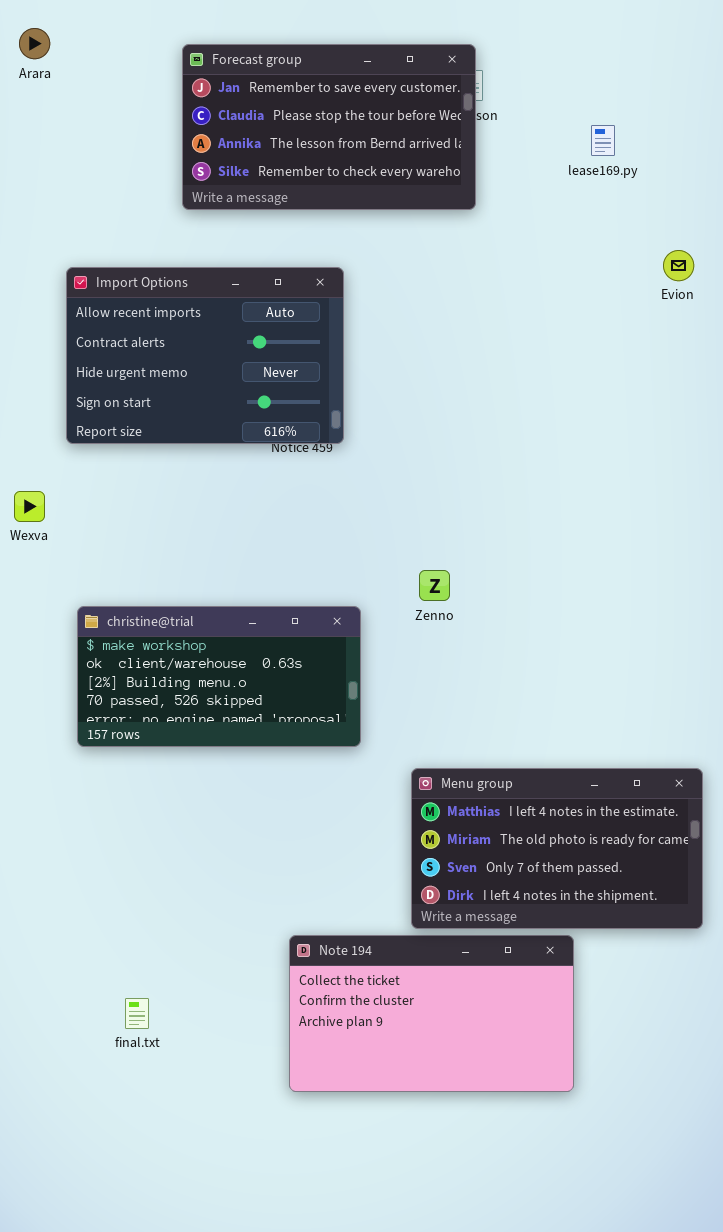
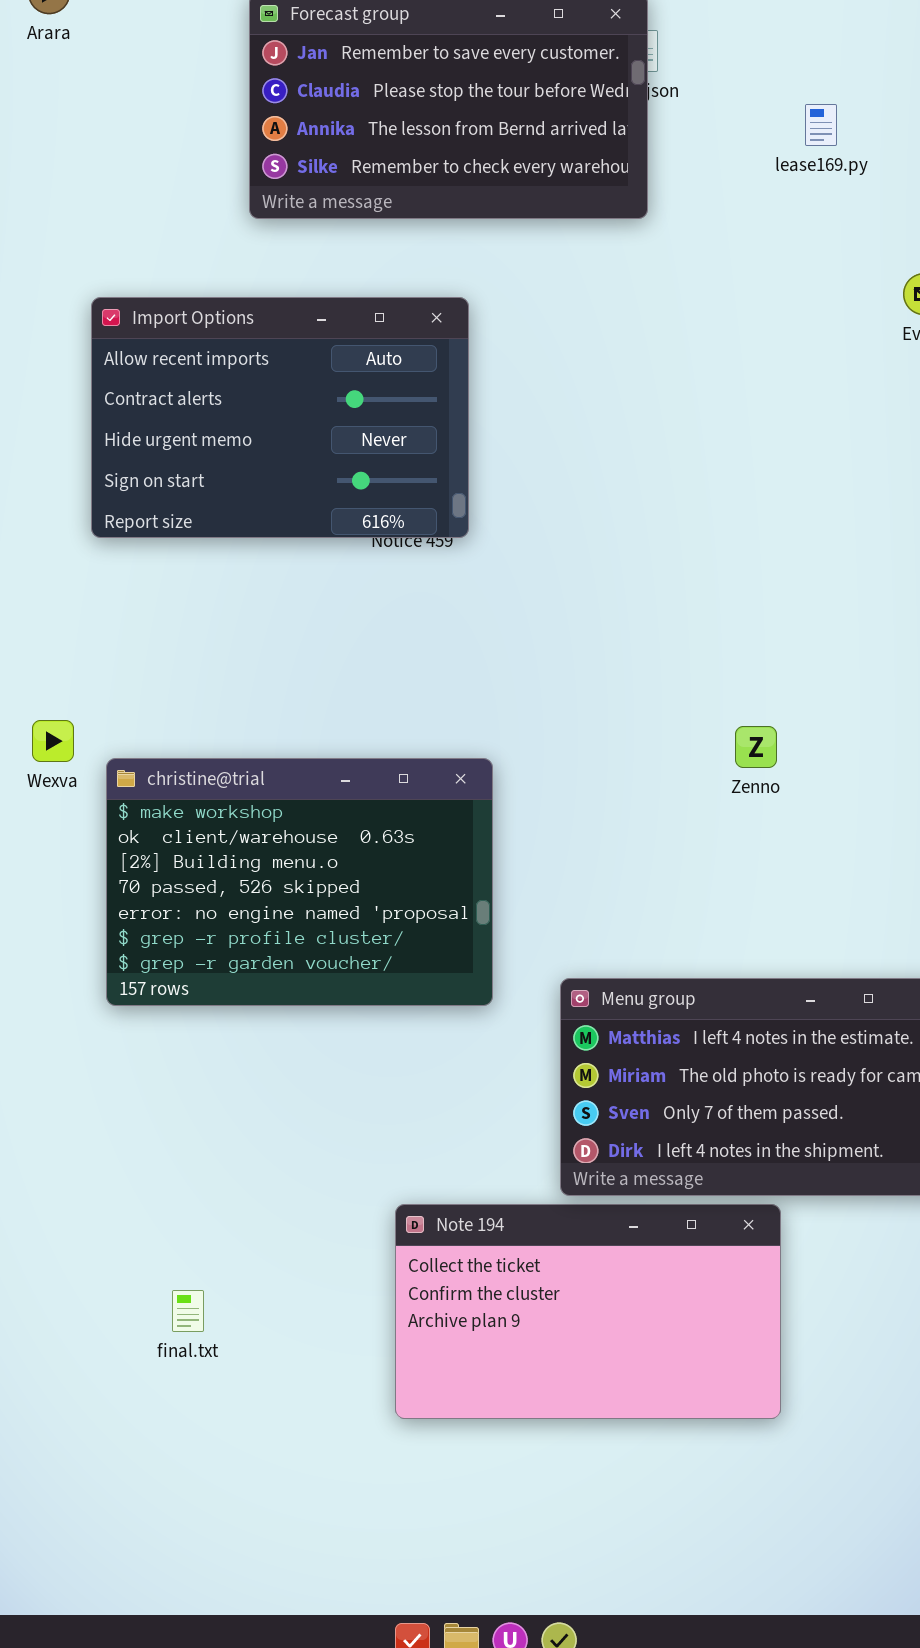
Wexva: [14,491,45,522] -> [32,720,74,762], moved
Zenno: [419,570,450,601] -> [735,726,777,768], moved
christine@trial: [77,606,361,747] -> [106,758,493,1006], resized

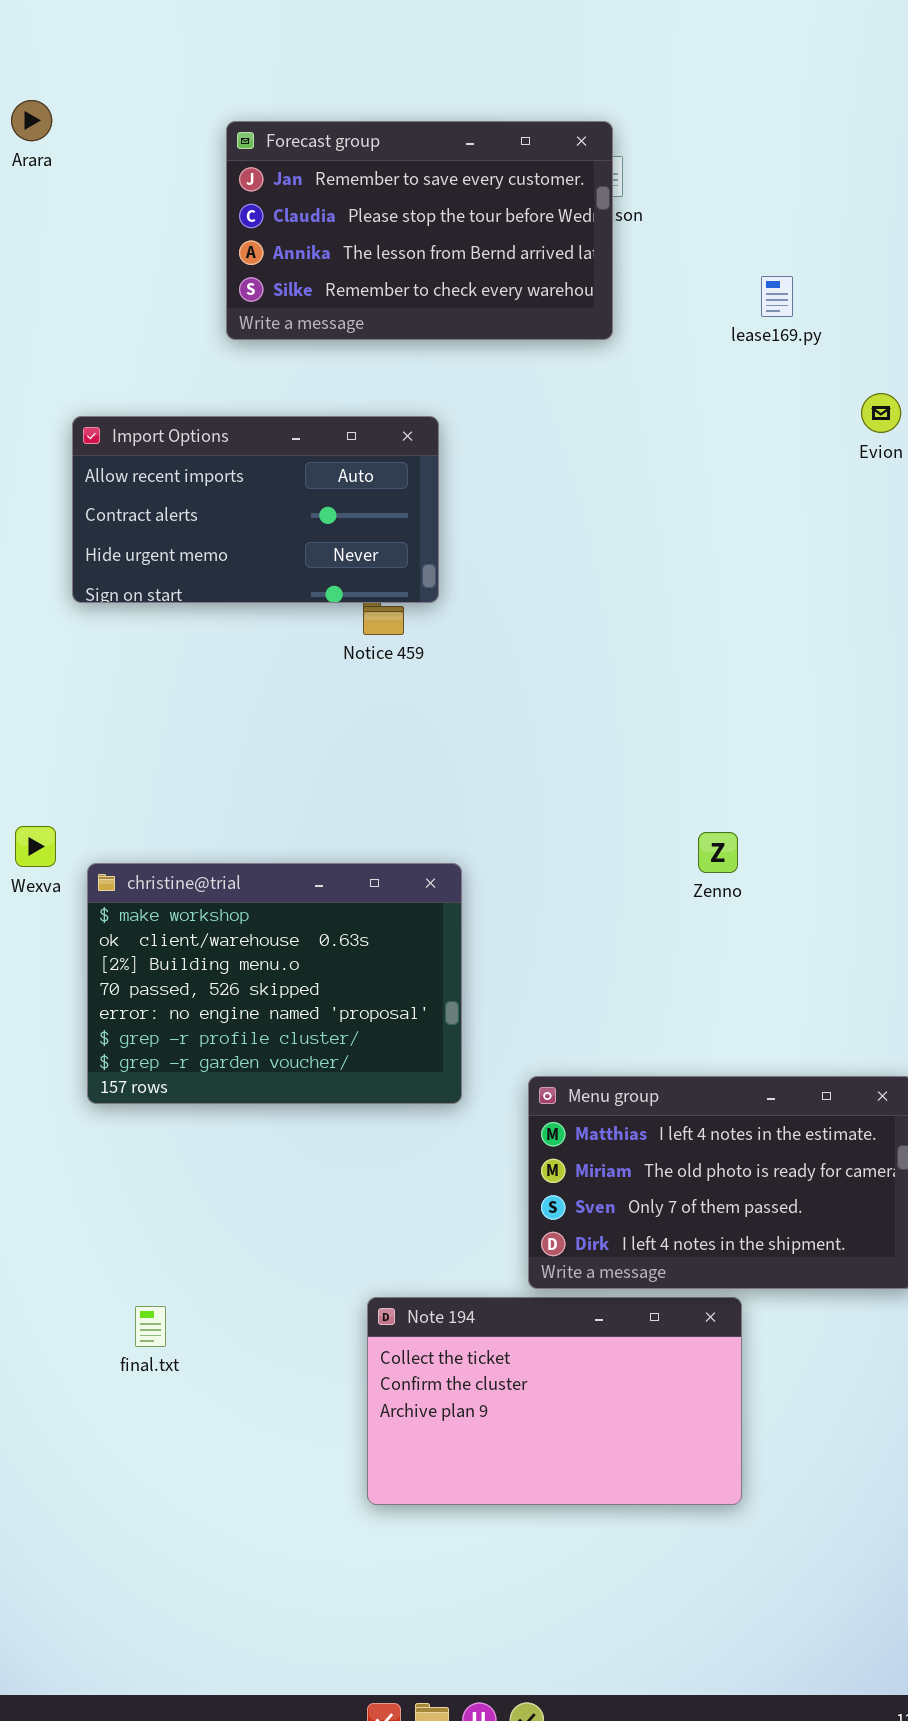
lease169.py: [805,104,837,146] -> [761,276,793,317], moved
Import Options: [91,297,469,538] -> [72,416,439,603], resized
final.txt: [172,1290,204,1332] -> [135,1306,166,1347], moved

